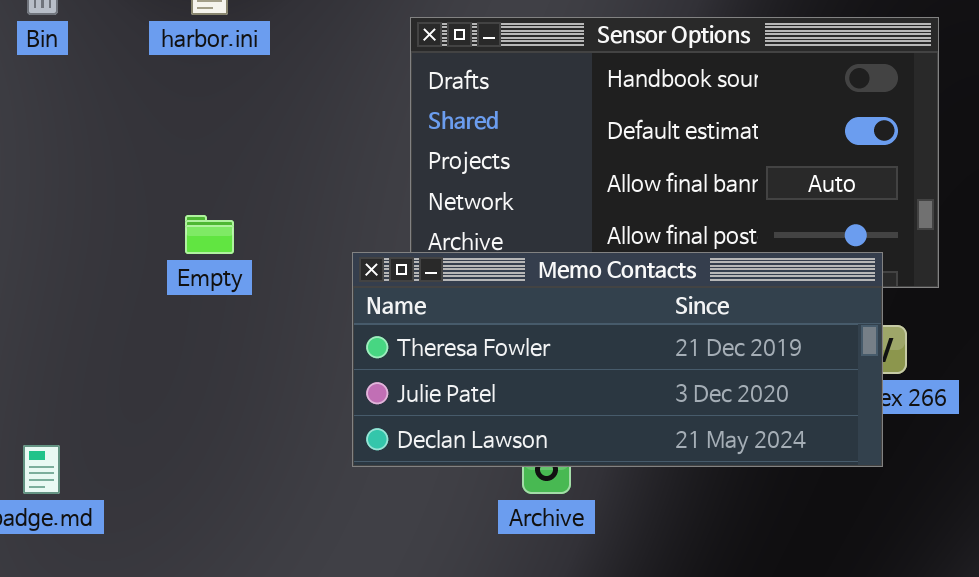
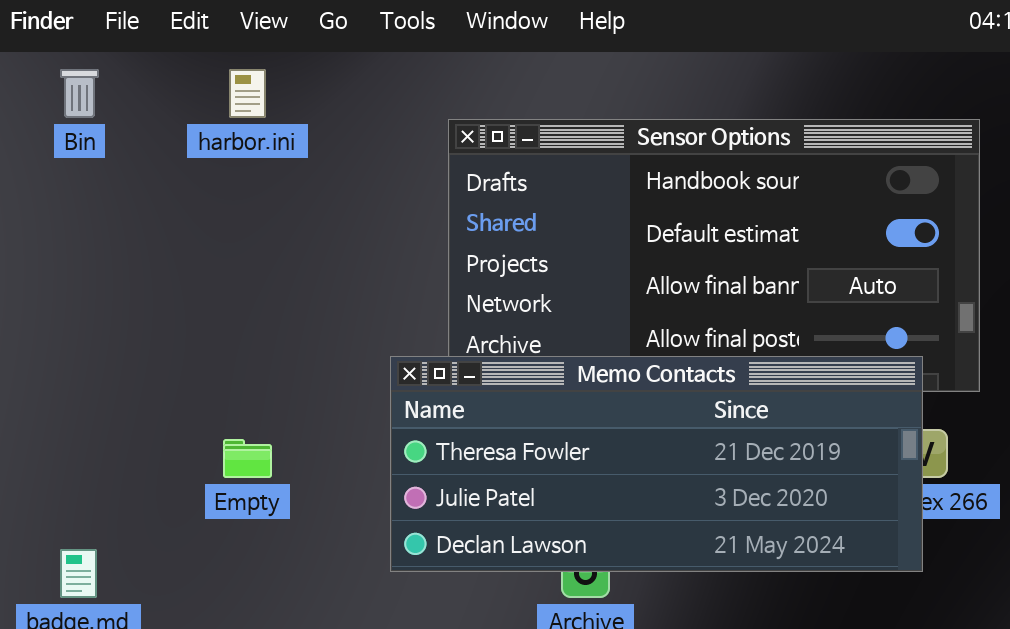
Empty: [185,215,234,254] -> [223,439,272,478], moved

